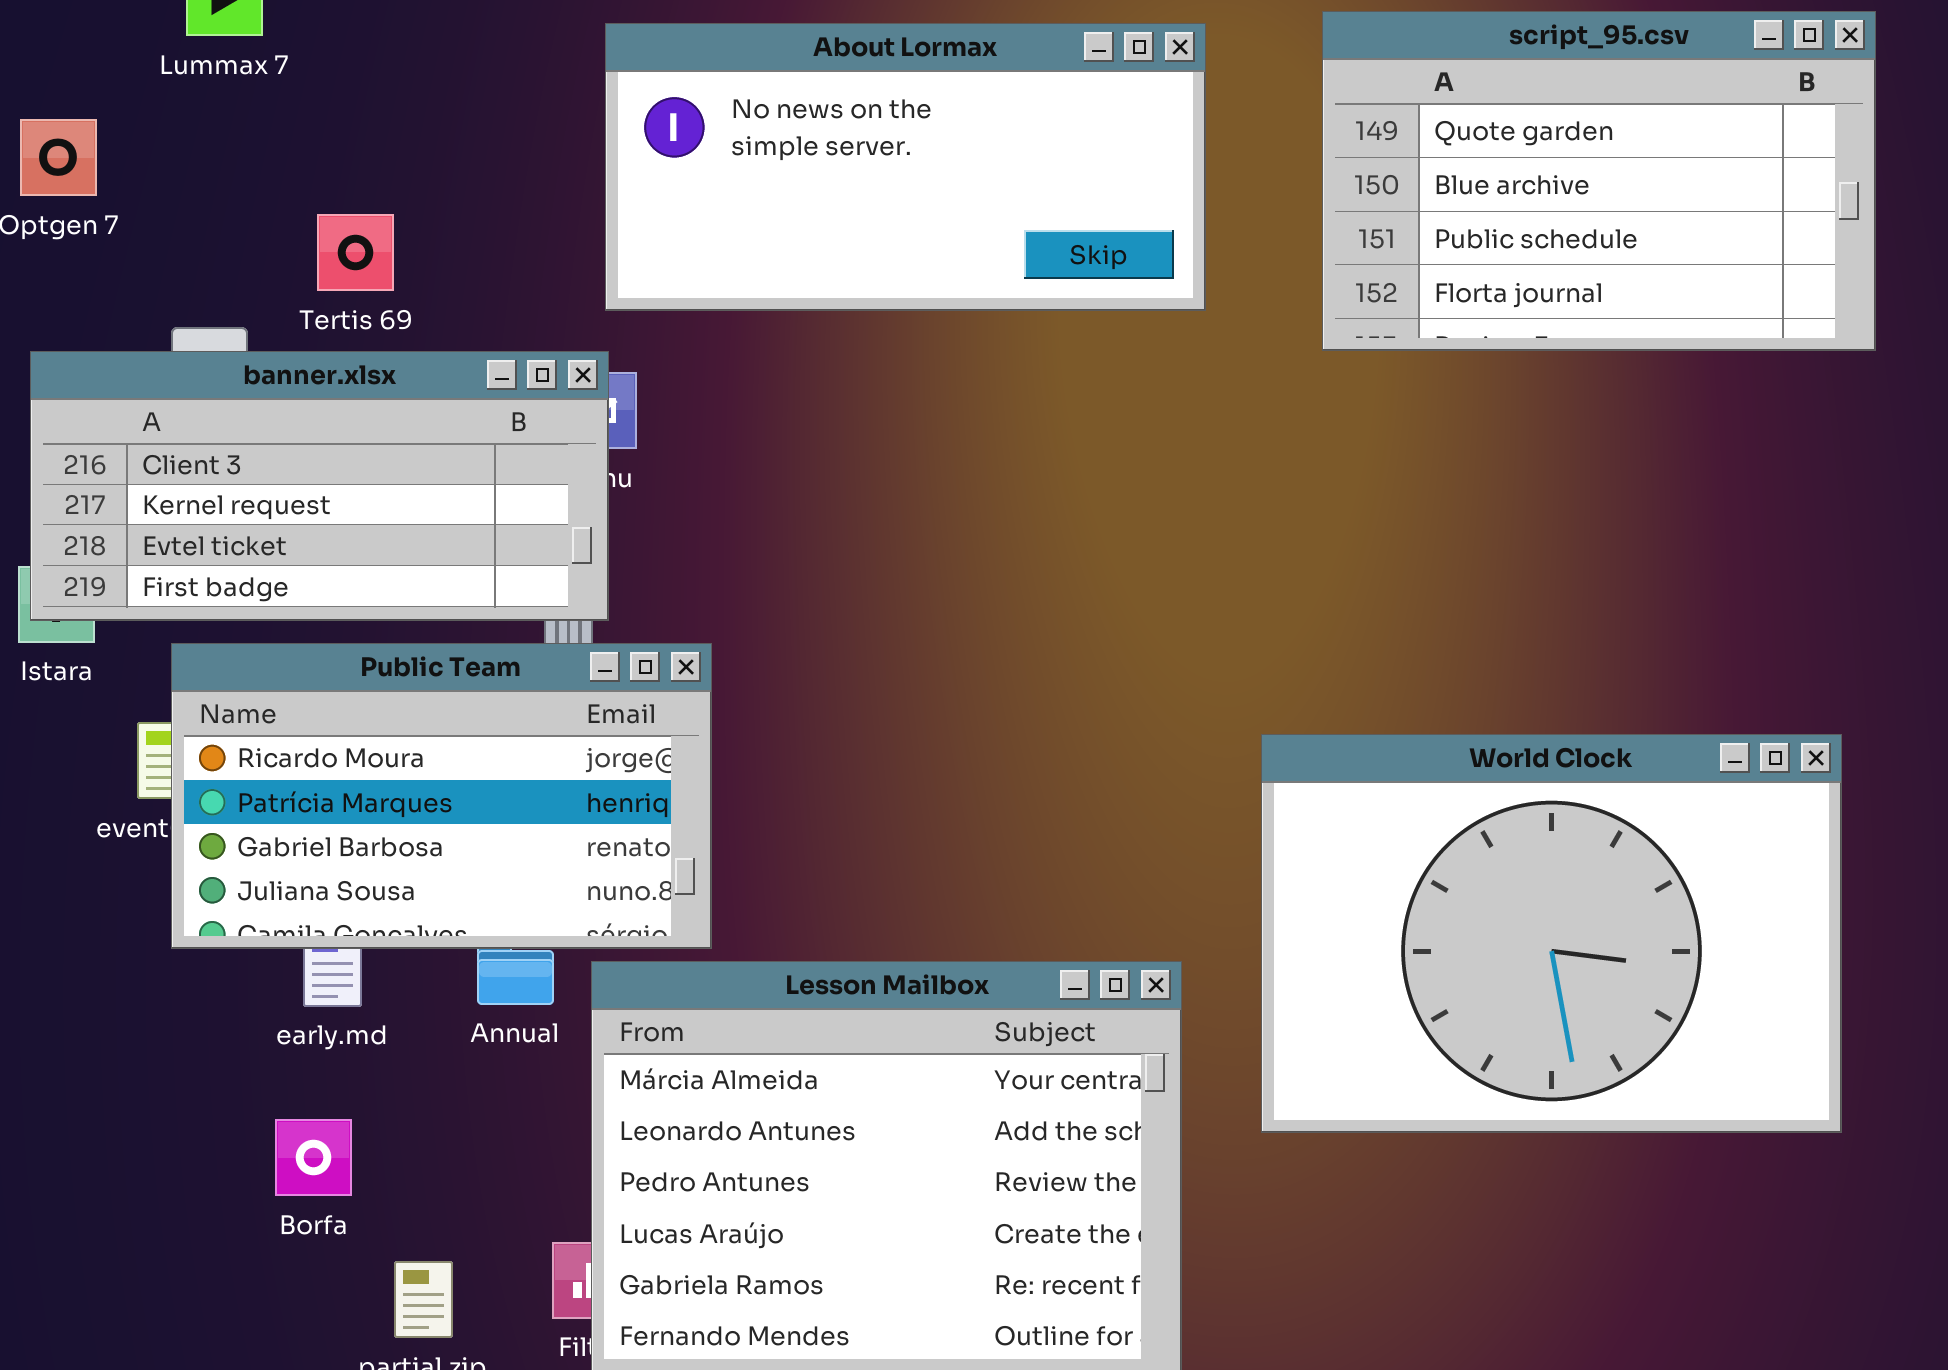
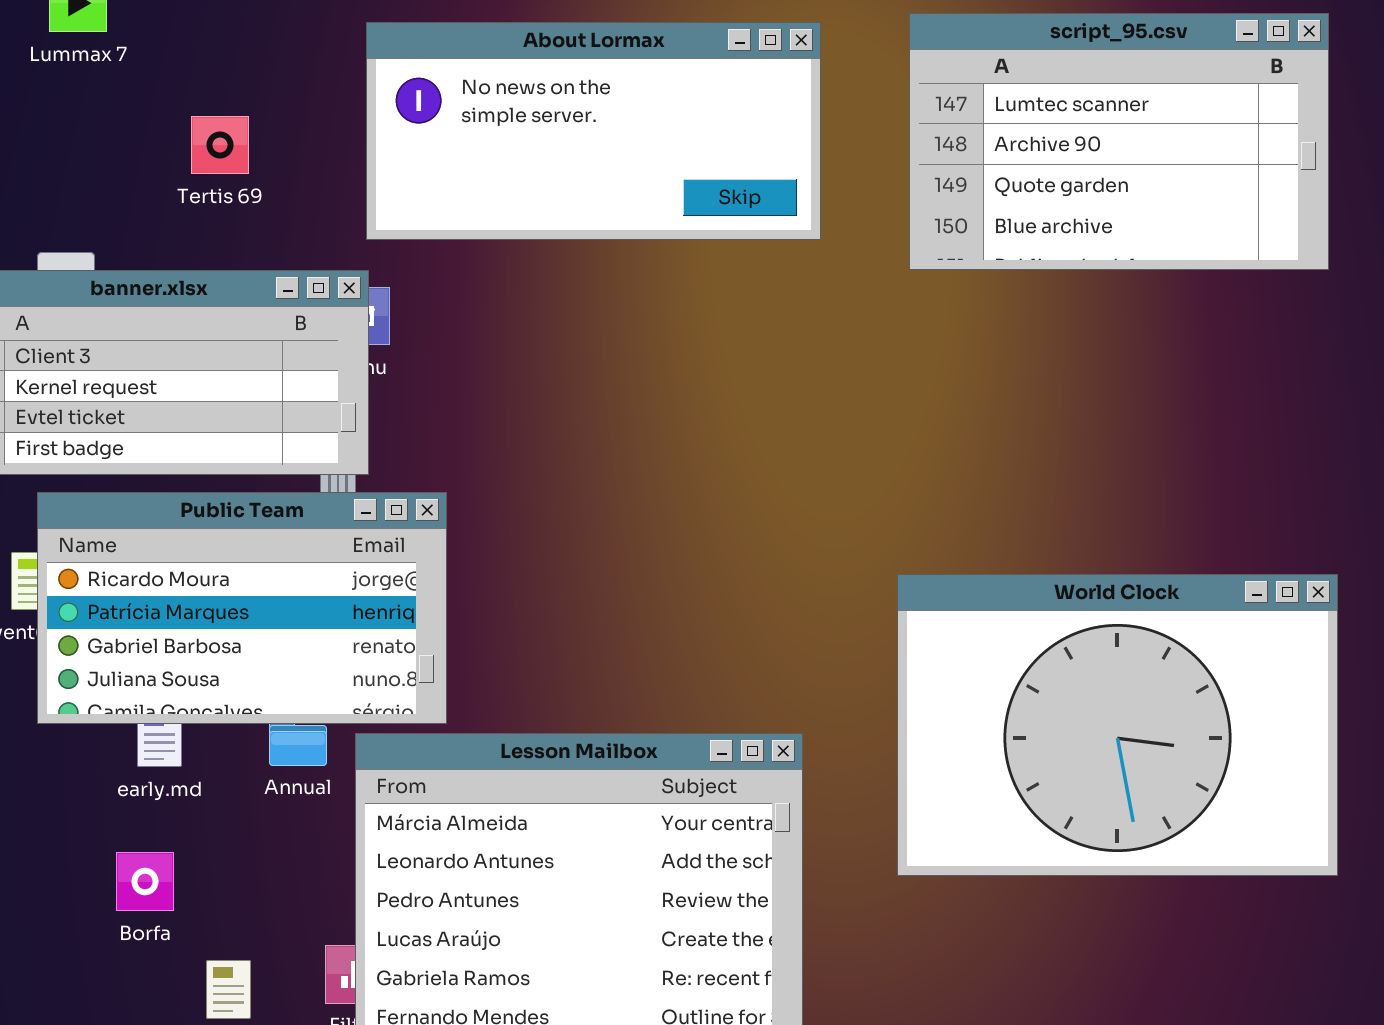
script_95.csv: [1322,11,1876,351] -> [909,13,1329,270], scrolled up 2 rows
Tertis 69: [317,214,394,291] -> [191,116,249,174], moved
World Clock: [1261,734,1842,1133] -> [897,574,1338,876], moved

